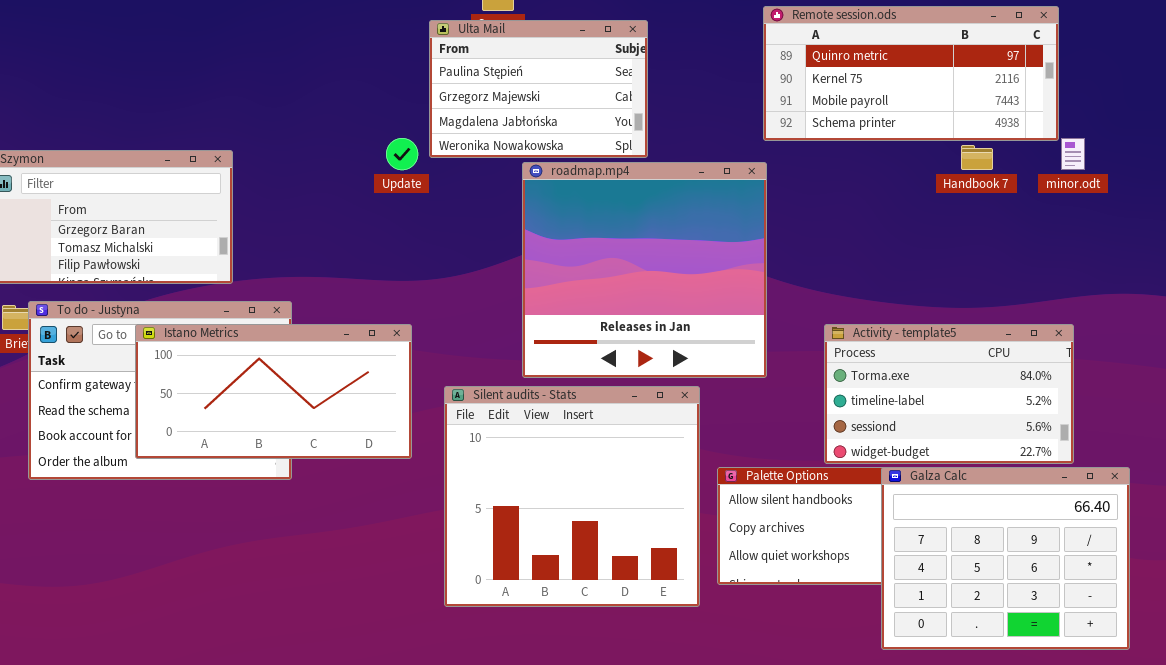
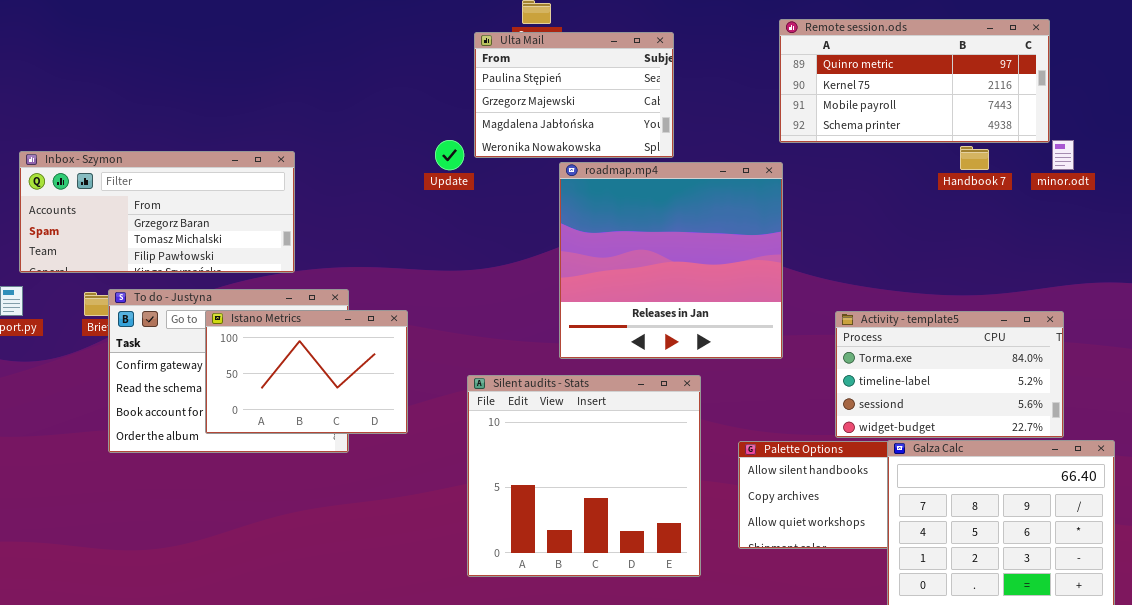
Istano Metrics: [135,324,412,459] -> [205,310,408,434], resized
Silent audits - Stats: [444,386,700,607] -> [467,375,701,577], moved

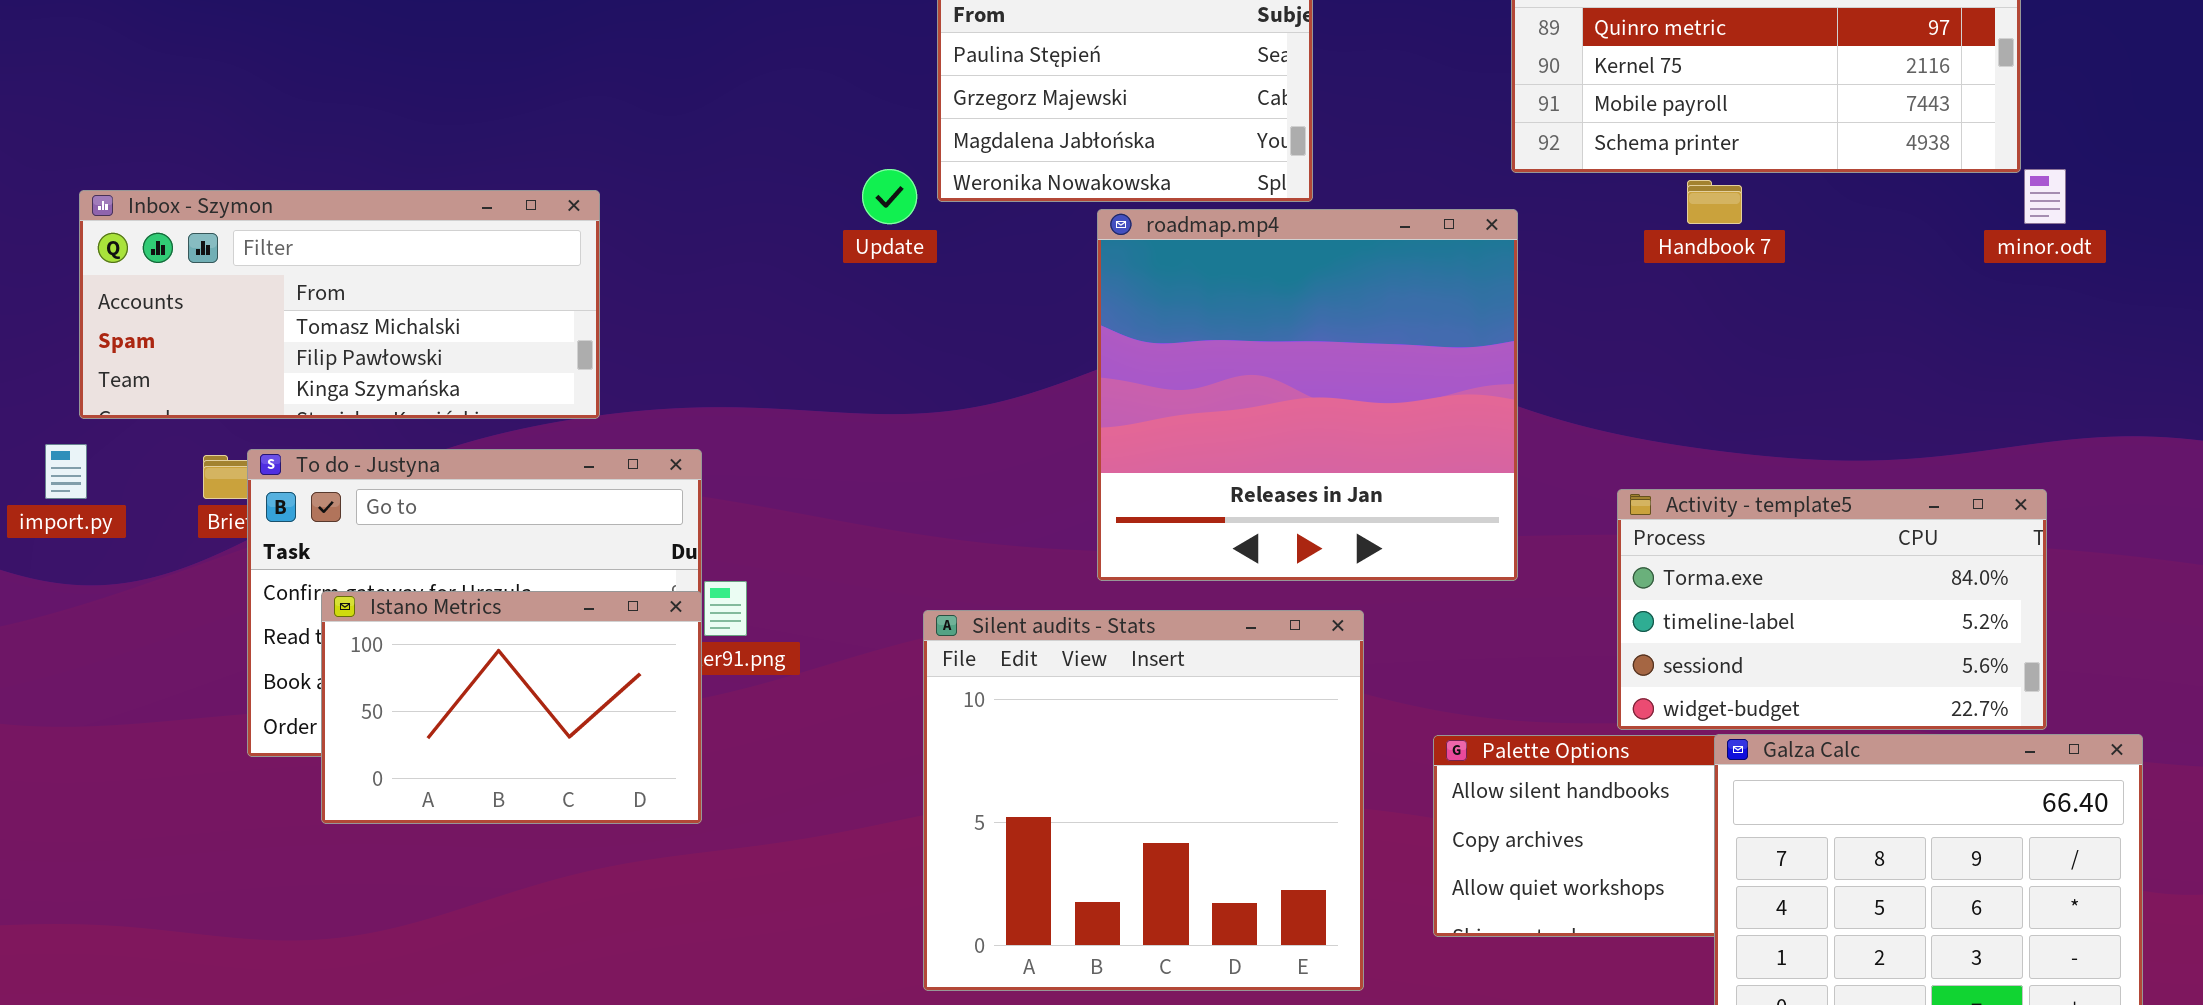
Handbook 7: [960,146,989,170] -> [1687,180,1742,224], moved
Inbox - Szymon: [19,151,295,273] -> [79,190,600,419], scrolled down 1 row
Istano Metrics: [205,310,408,434] -> [321,591,702,824], moved

